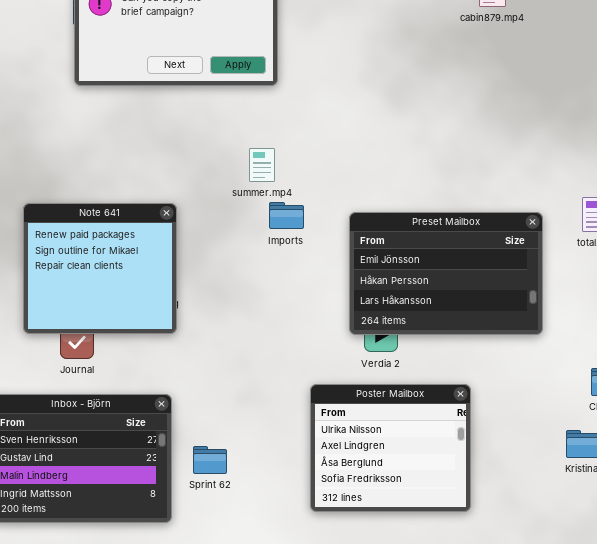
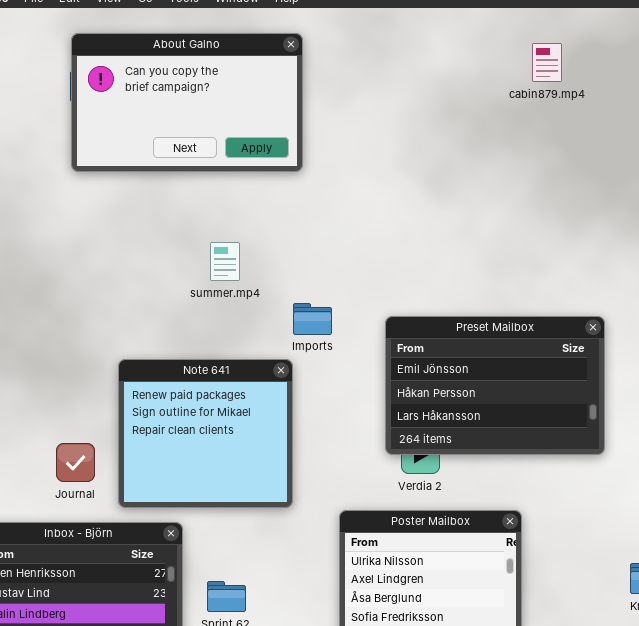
summer.mp4: [249,148,275,182] -> [210,242,240,281], moved
Note 641: [23,203,177,334] -> [118,359,293,508], moved

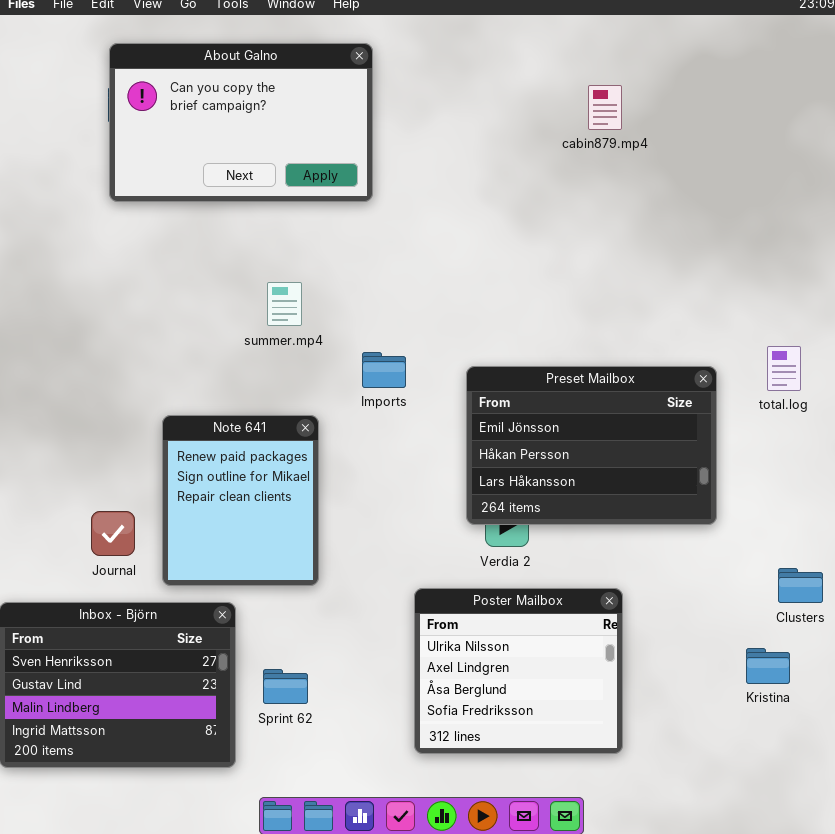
cabin879.mp4: [532,43,562,82] -> [588,85,622,130], moved
Note 641: [118,359,293,508] -> [162,415,319,586], resized

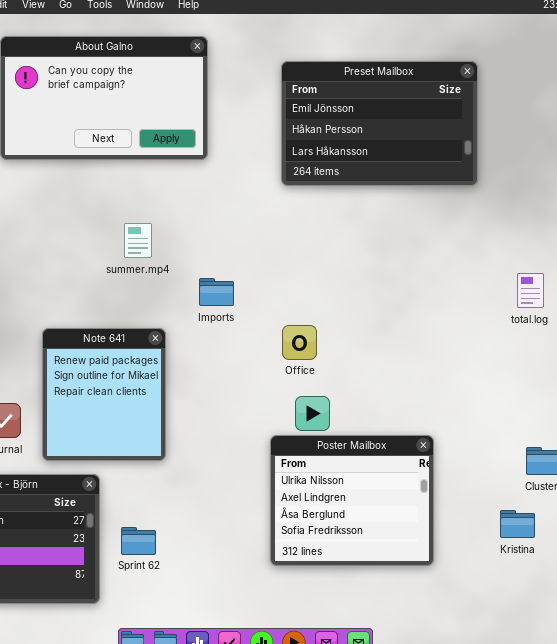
Preset Mailbox: [466,366,717,525] -> [281,61,478,186], moved
Poster Mailbox: [414,588,623,754] -> [270,435,434,566], moved

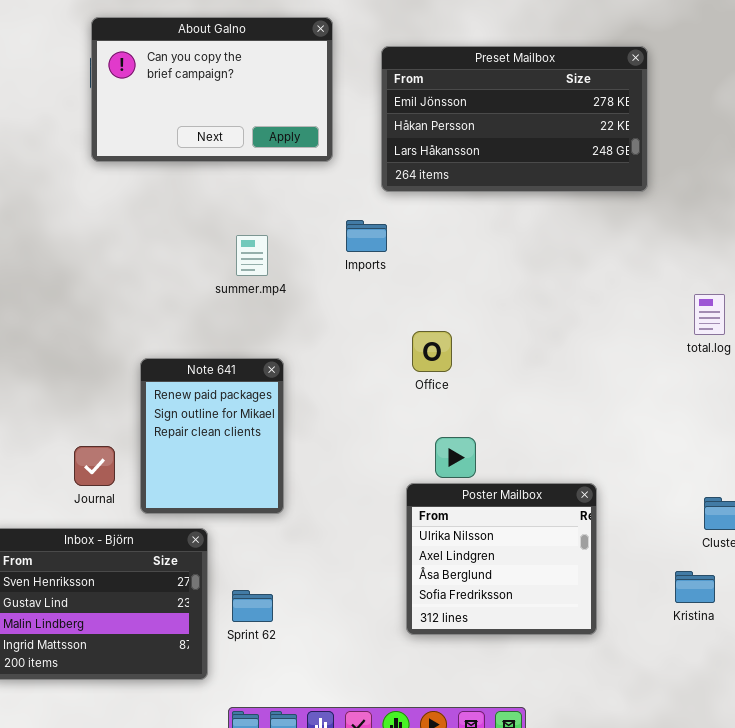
Preset Mailbox: [281,61,478,186] -> [381,46,648,192], resized
Imports: [199,278,234,306] -> [346,220,387,252], moved
Office: [282,325,317,360] -> [412,331,452,372], moved

